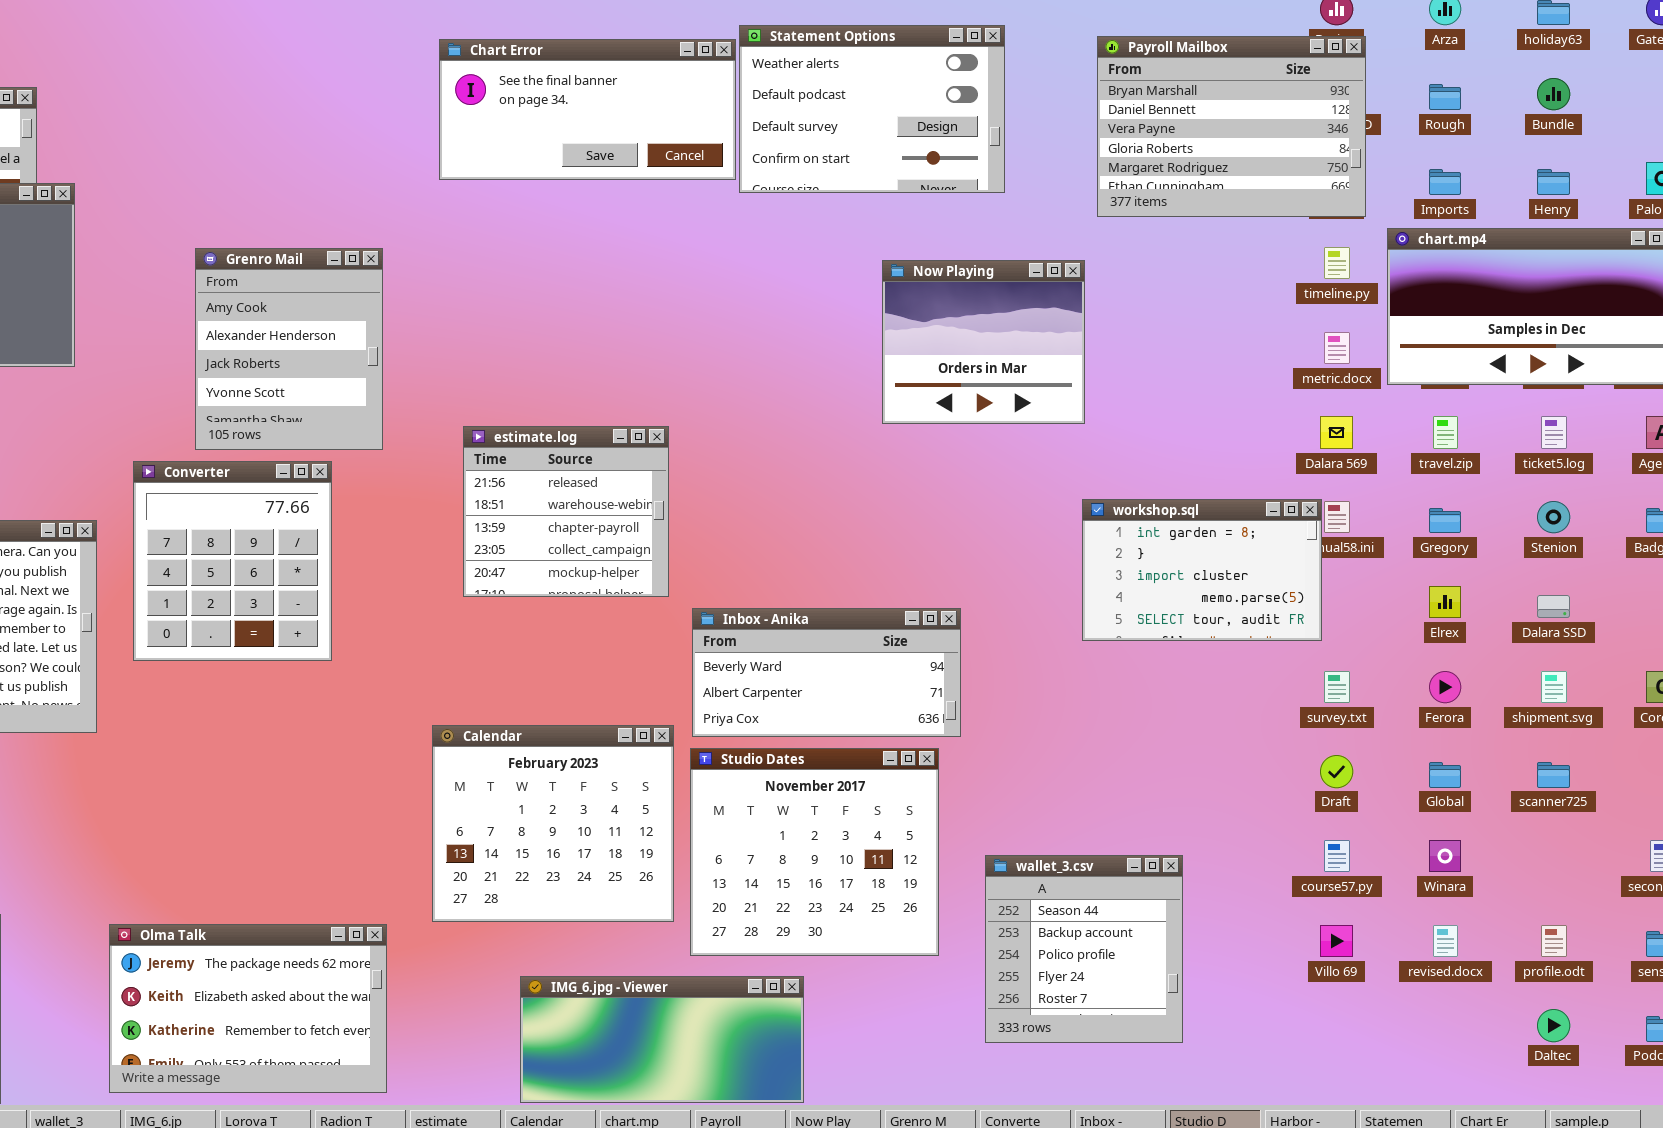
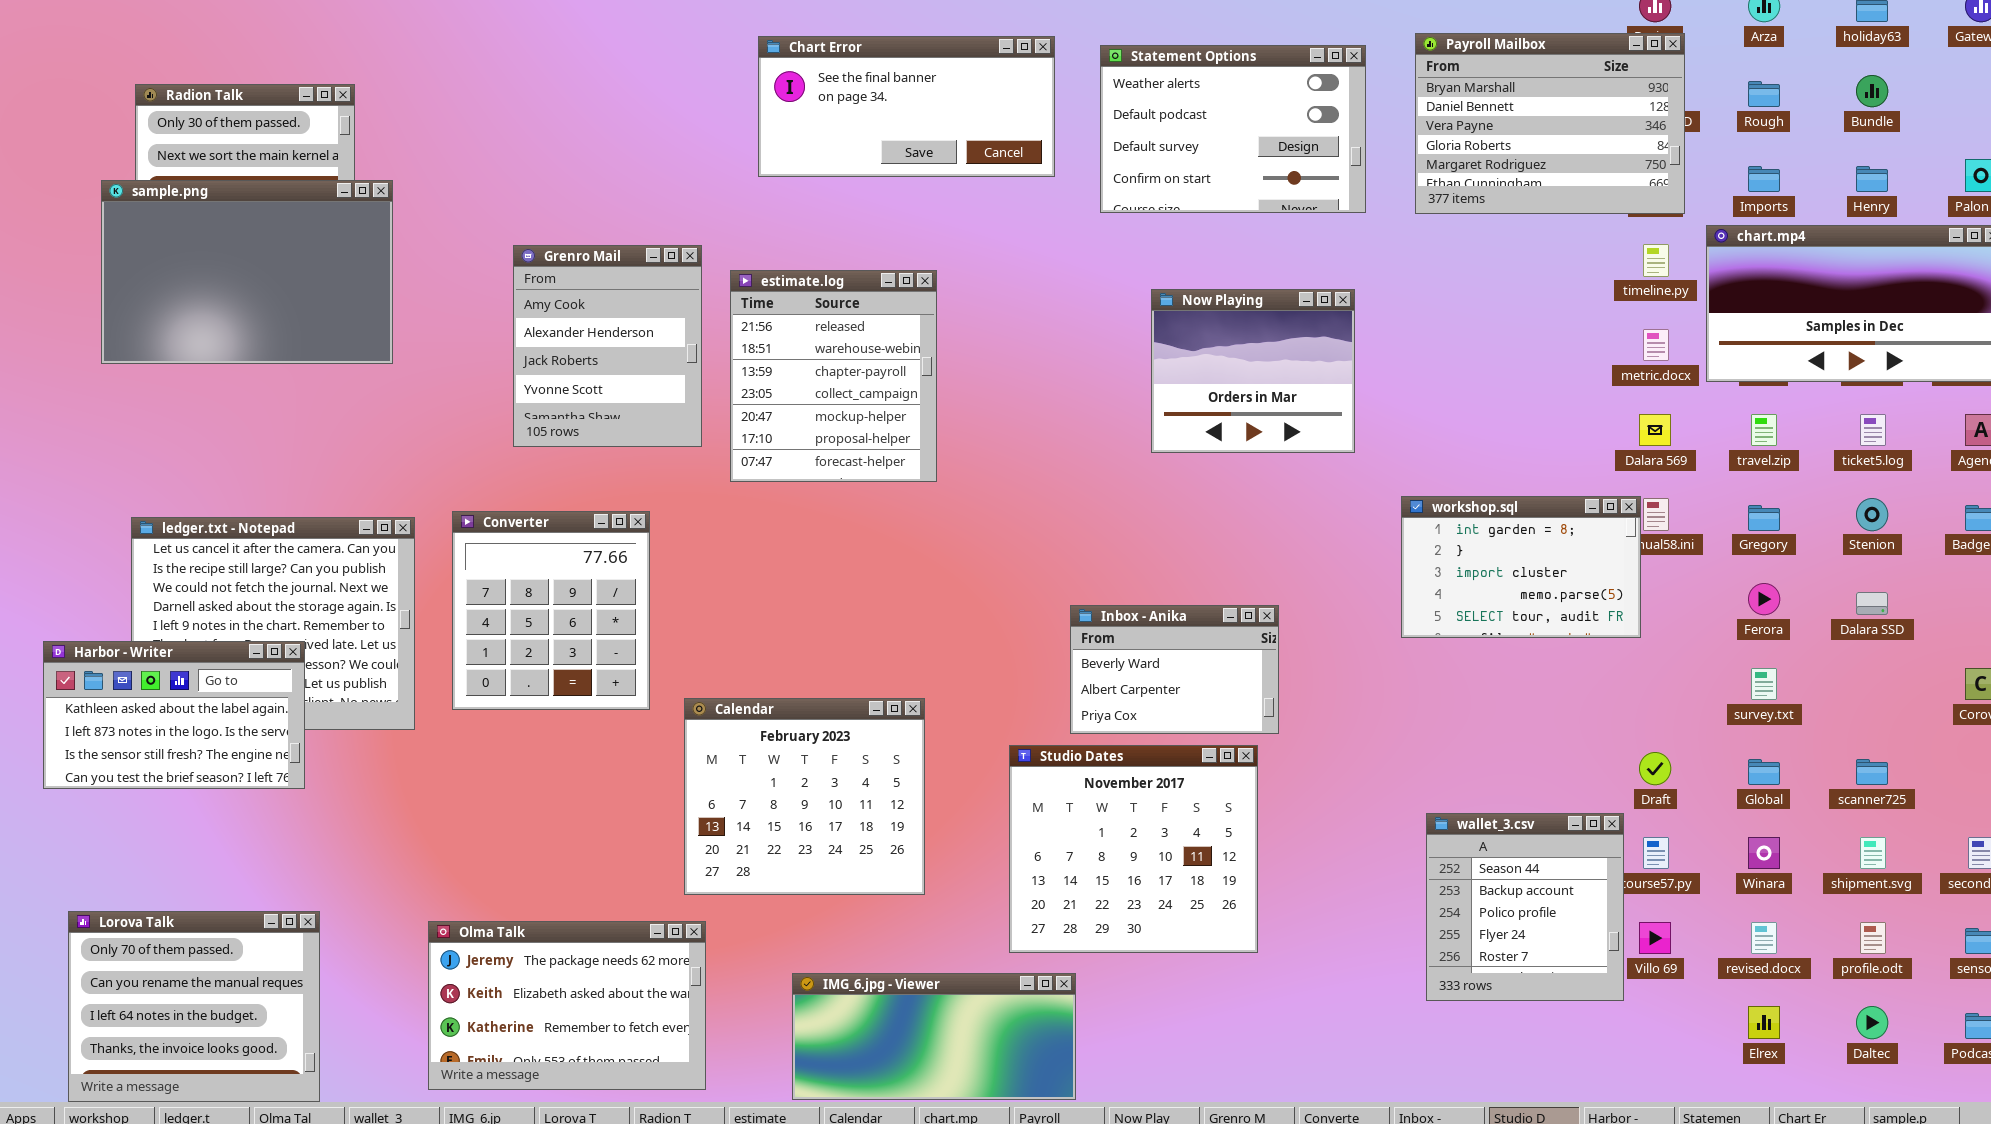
Statement Options: [739,25,1005,193] -> [1100,45,1366,213], moved
Now Playing: [882,260,1085,424] -> [1151,289,1355,453], moved
estimate.log: [463,426,669,597] -> [730,270,937,482], moved, resized
Converter: [133,461,332,661] -> [452,511,650,710], moved
Elrex: [1429,586,1461,618] -> [1748,1006,1780,1039], moved
Inbox - Anika: [692,608,961,737] -> [1070,605,1279,734], resized
survey.txt: [1324,671,1350,703] -> [1751,668,1777,700], moved
Ferora: [1429,671,1461,703] -> [1748,583,1780,615], moved
shipment.svg: [1541,671,1567,703] -> [1860,837,1886,869], moved
Calendar: [432,725,674,922] -> [684,698,925,895], moved
wallet_3.csv: [985,855,1183,1043] -> [1426,813,1624,1001], moved
IMG_6.jpg - Viewer: [520,976,804,1103] -> [792,973,1076,1100], moved

